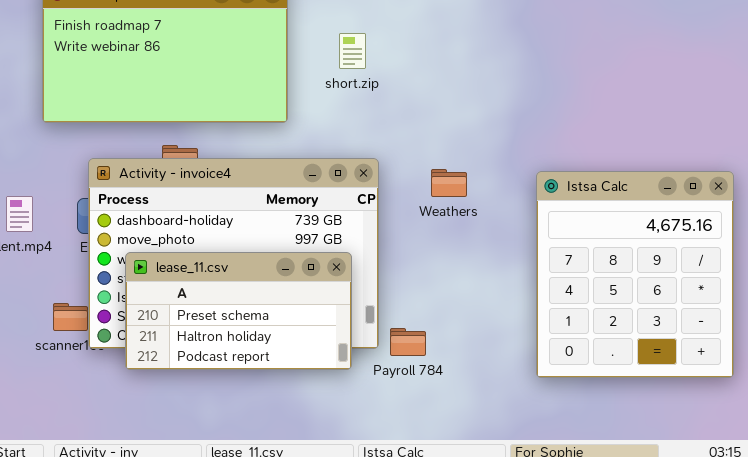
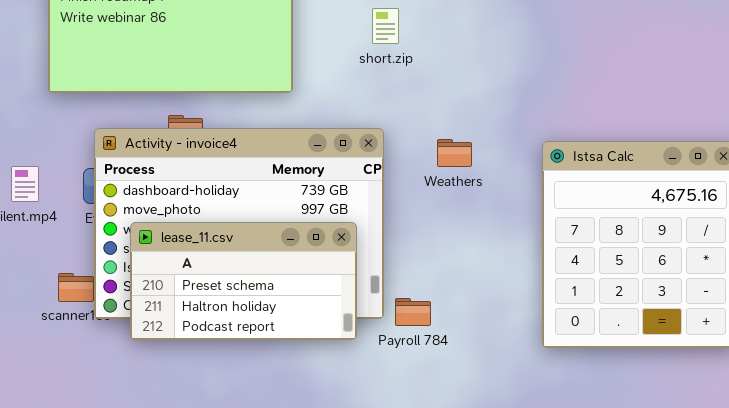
short.zip: [339,33,366,69] -> [372,8,399,44], moved

